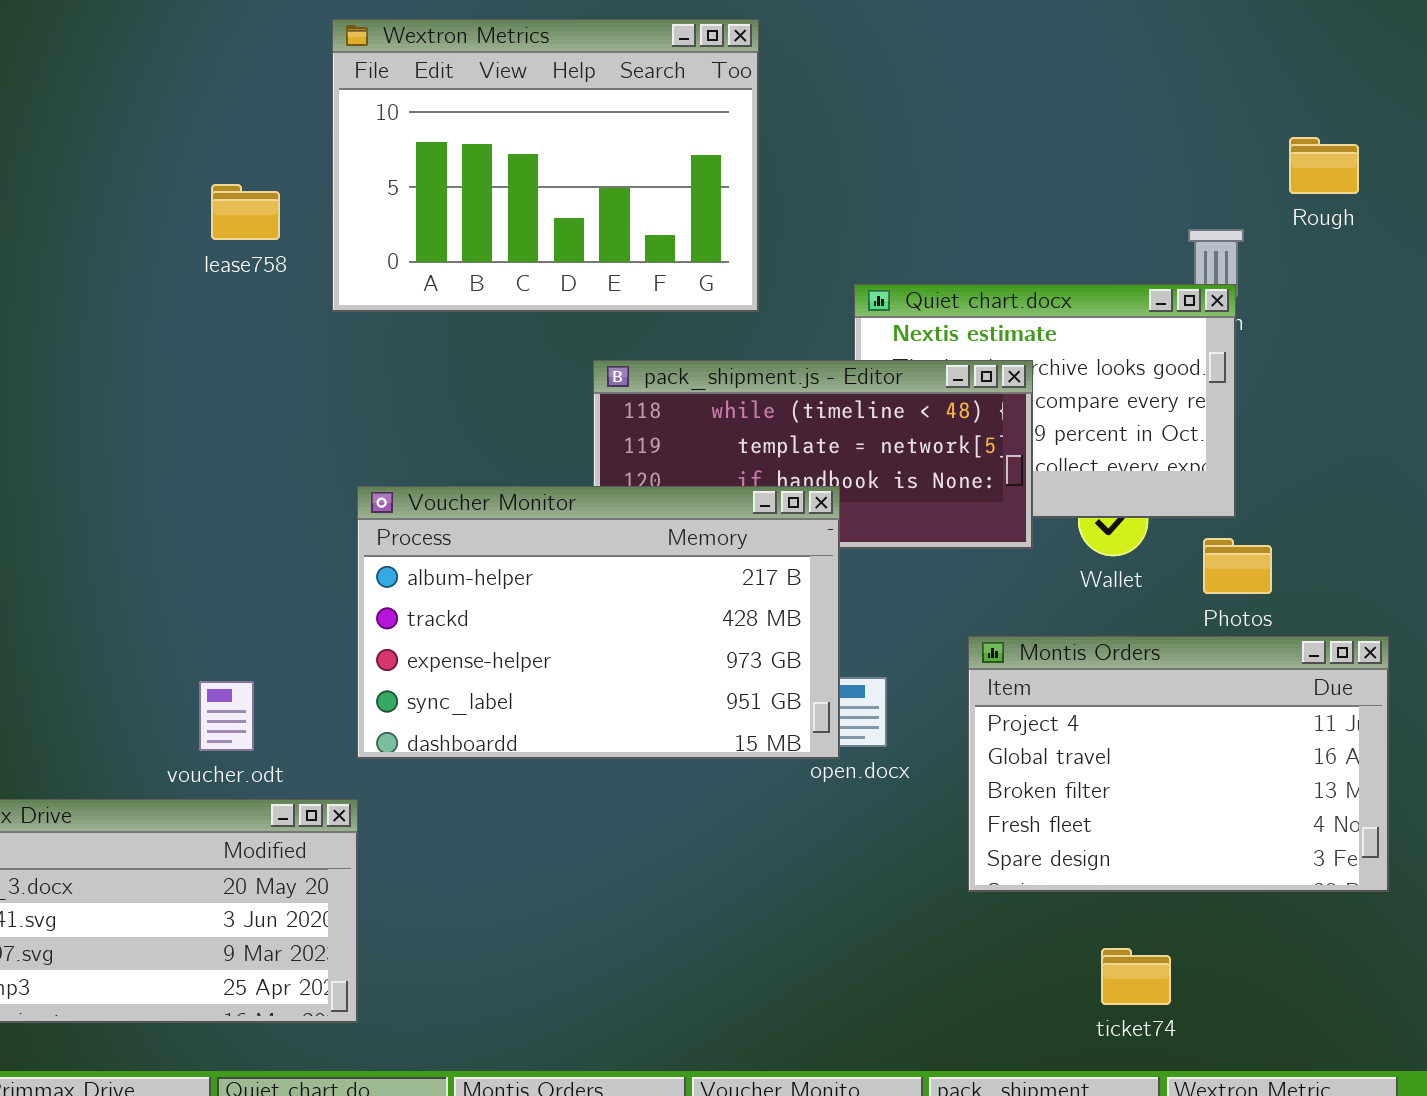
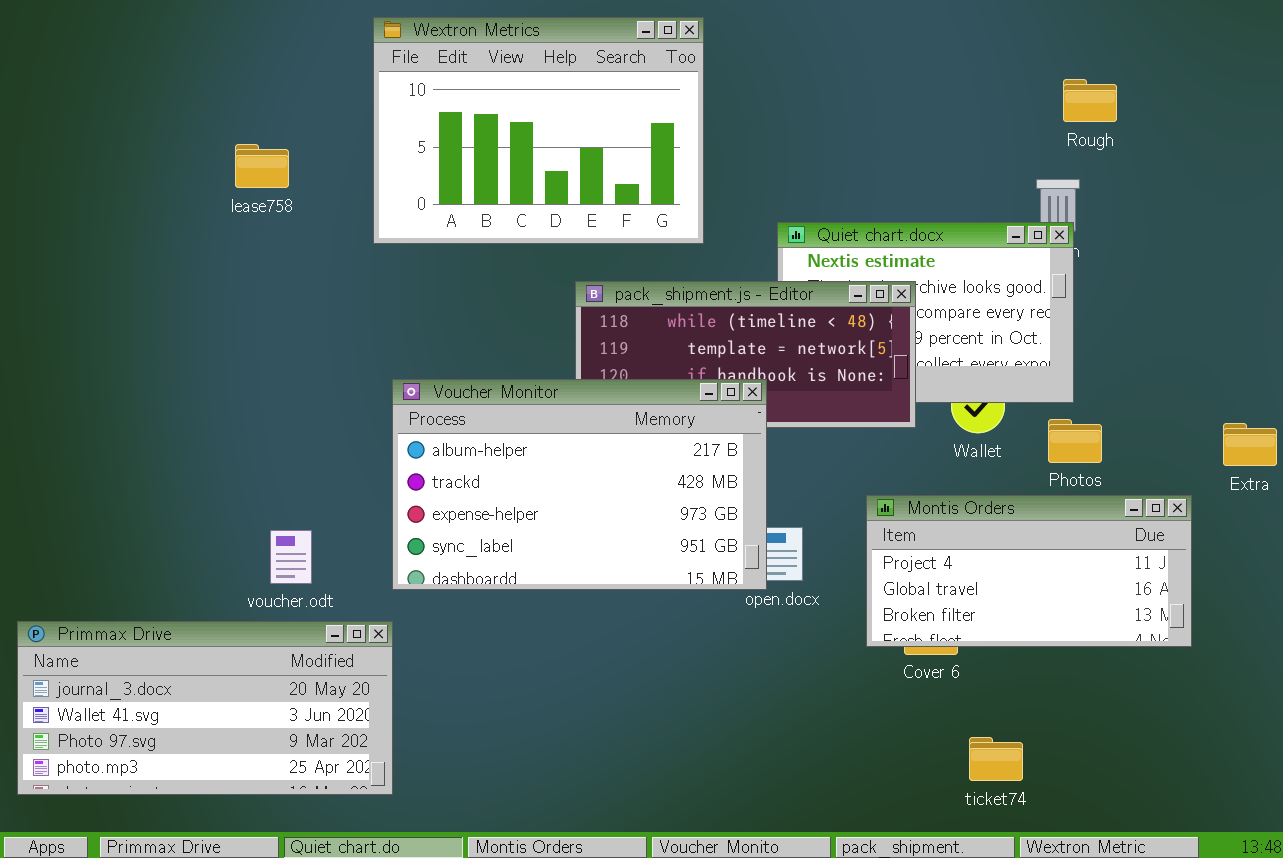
Rough: [1289,137,1359,194] -> [1063,79,1117,122], moved
lease758: [211,184,280,240] -> [235,144,289,188], moved
Montis Orders: [968,636,1389,892] -> [866,495,1192,647], resized

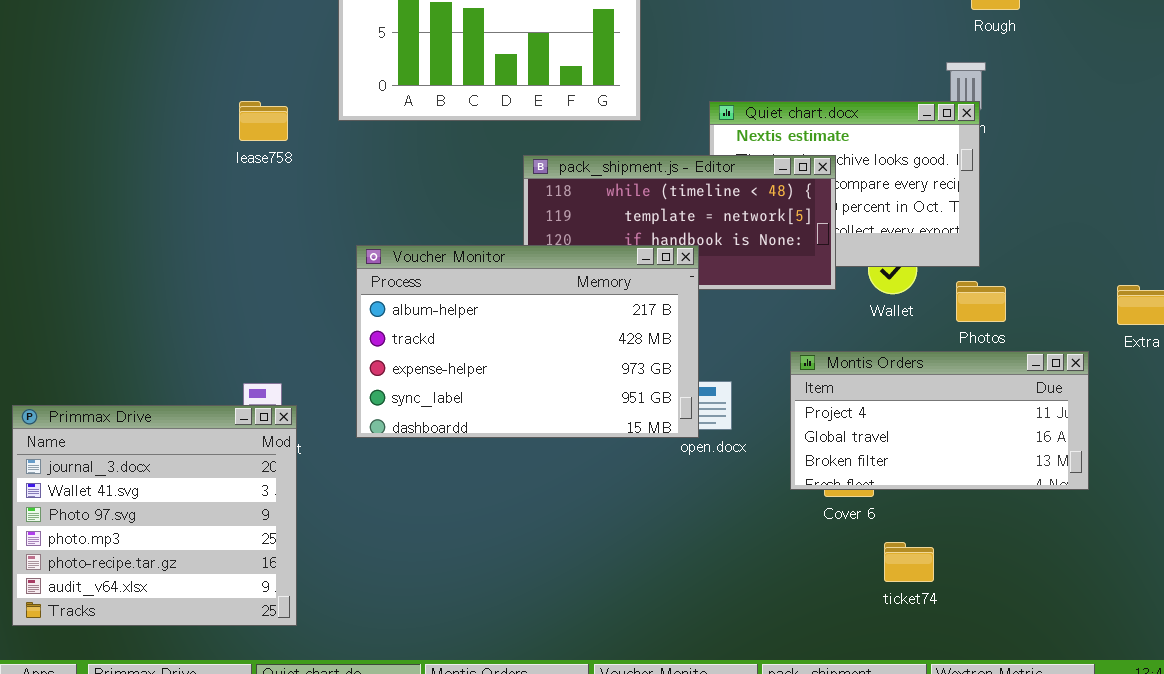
lease758: [235,144,289,188] -> [239,101,288,141], moved
Primmax Drive: [17,621,393,795] -> [12,405,297,626], resized
ticket74: [969,737,1023,781] -> [884,542,934,582], moved

